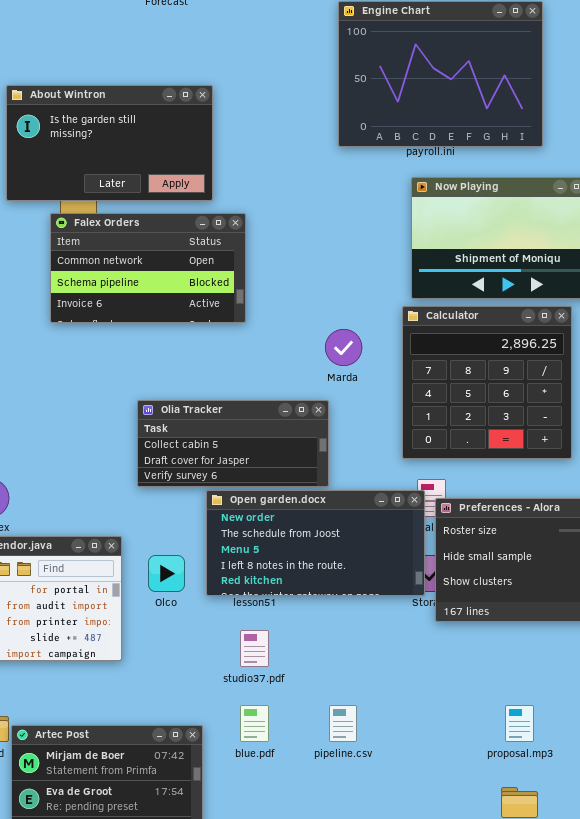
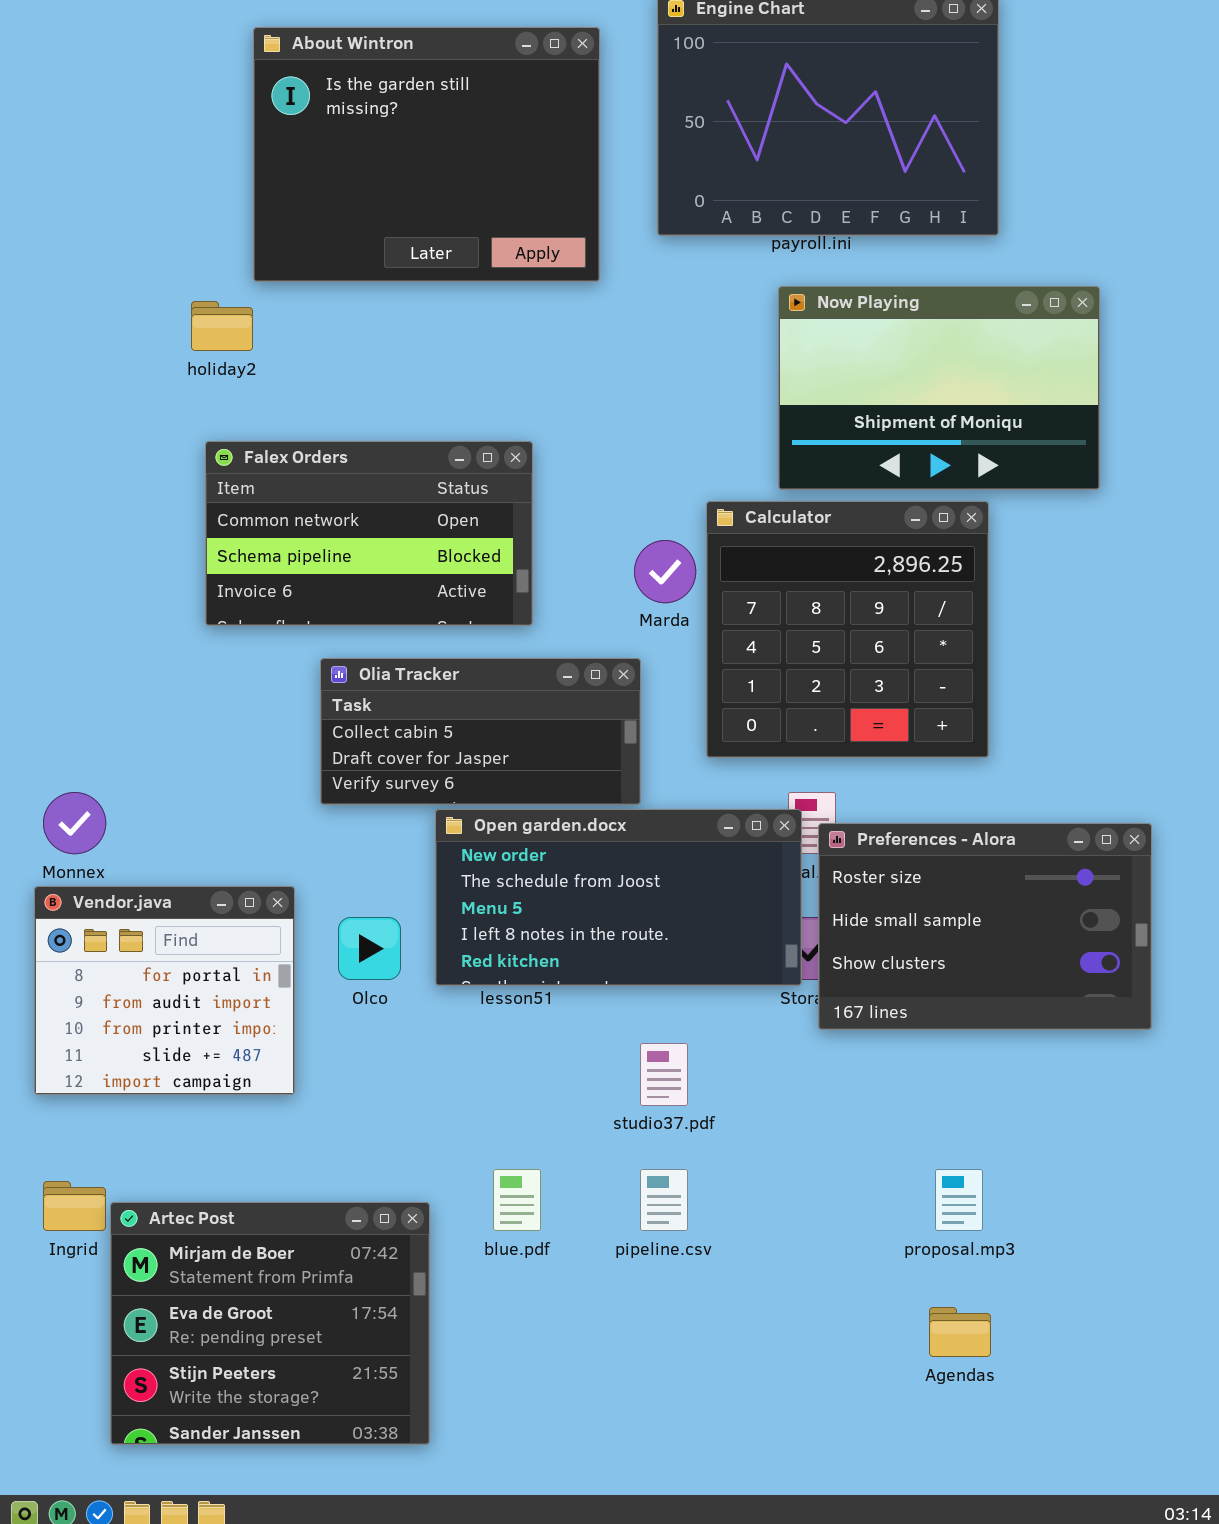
About Wintron: [6,85,213,201] -> [253,27,600,282], moved, resized
Falex Orders: [50,213,246,323] -> [205,441,533,626], moved
Calculator: [402,306,572,459] -> [706,501,989,758], moved
studio37.pdf: [240,630,269,667] -> [640,1043,688,1106], moved

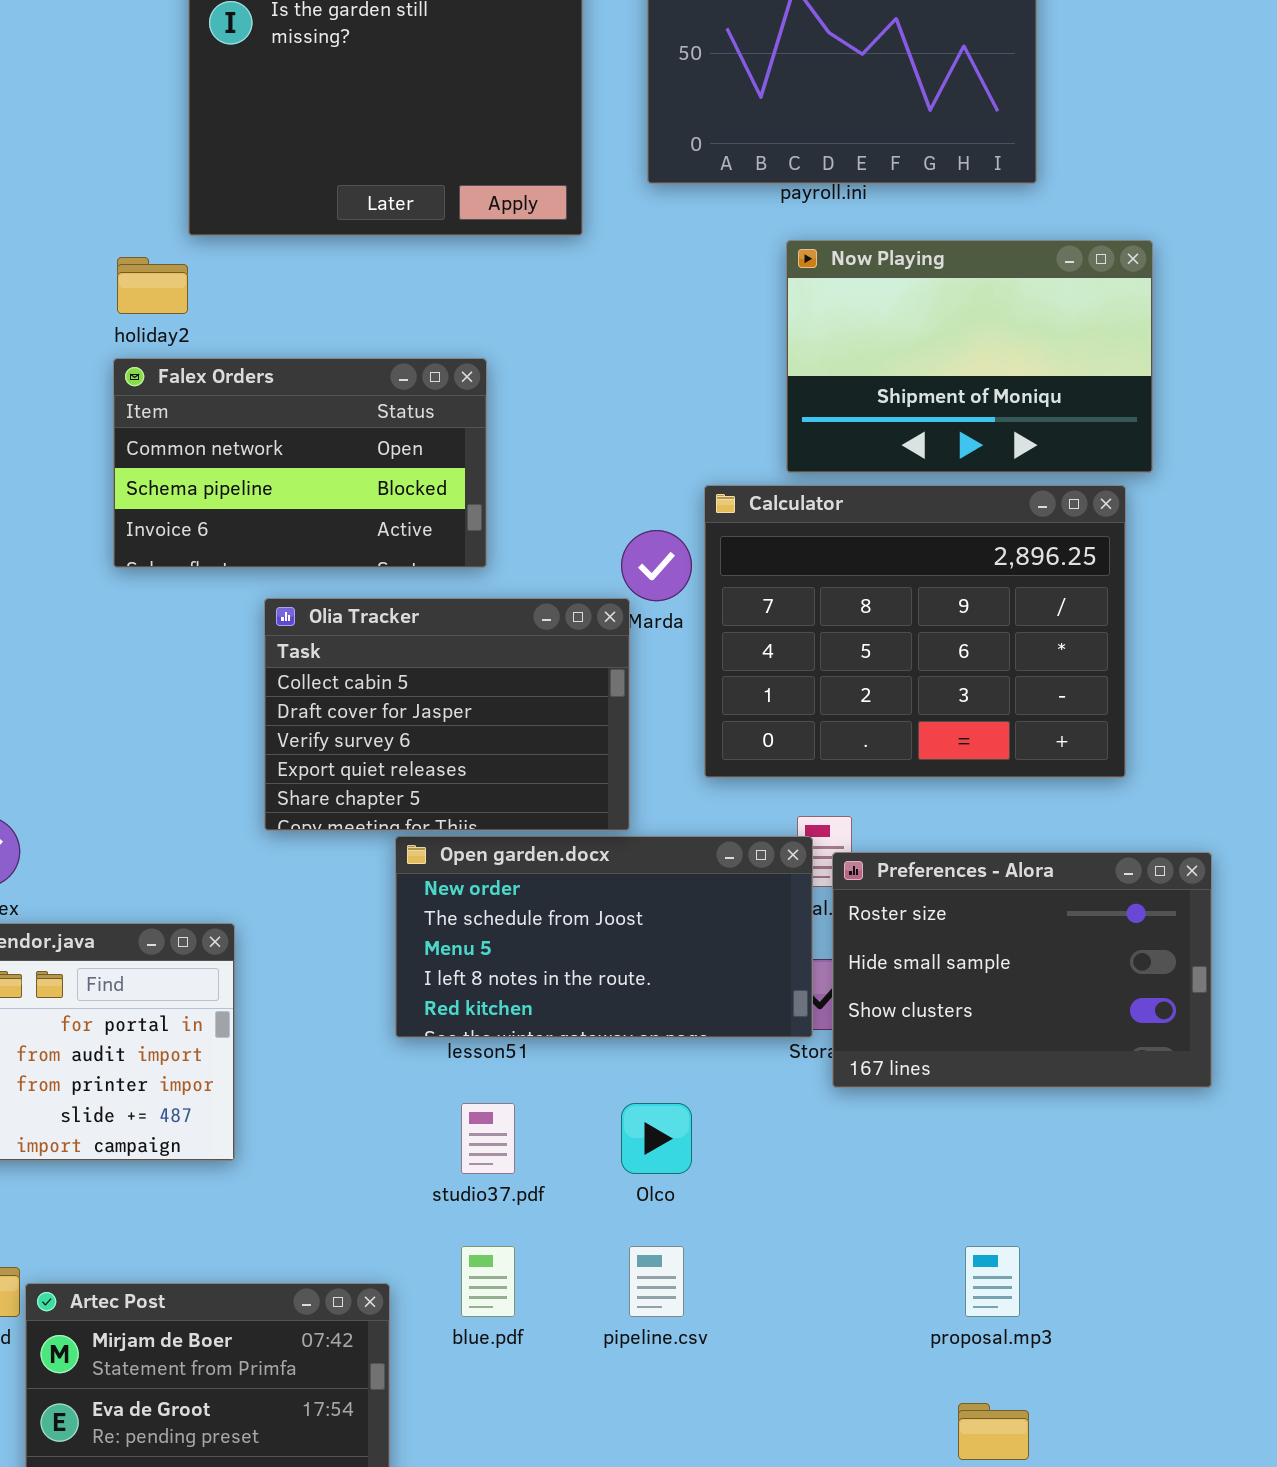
Falex Orders: [205,441,533,626] -> [113,358,487,568], moved
Calculator: [706,501,989,758] -> [704,485,1126,778], resized
Olia Tracker: [320,658,641,805] -> [264,598,630,831], resized
Olco: [338,917,401,980] -> [621,1103,692,1174], moved
studio37.pdf: [640,1043,688,1106] -> [461,1103,515,1174], moved

